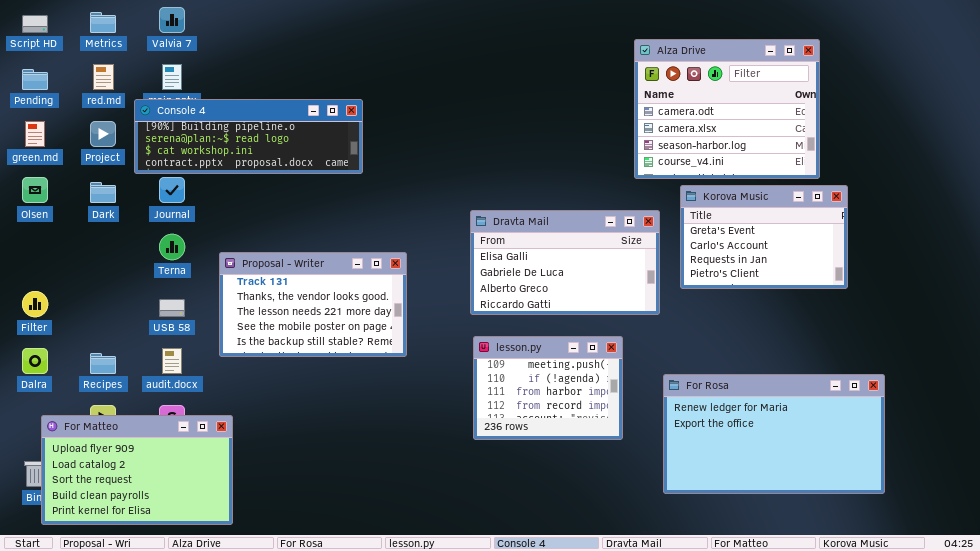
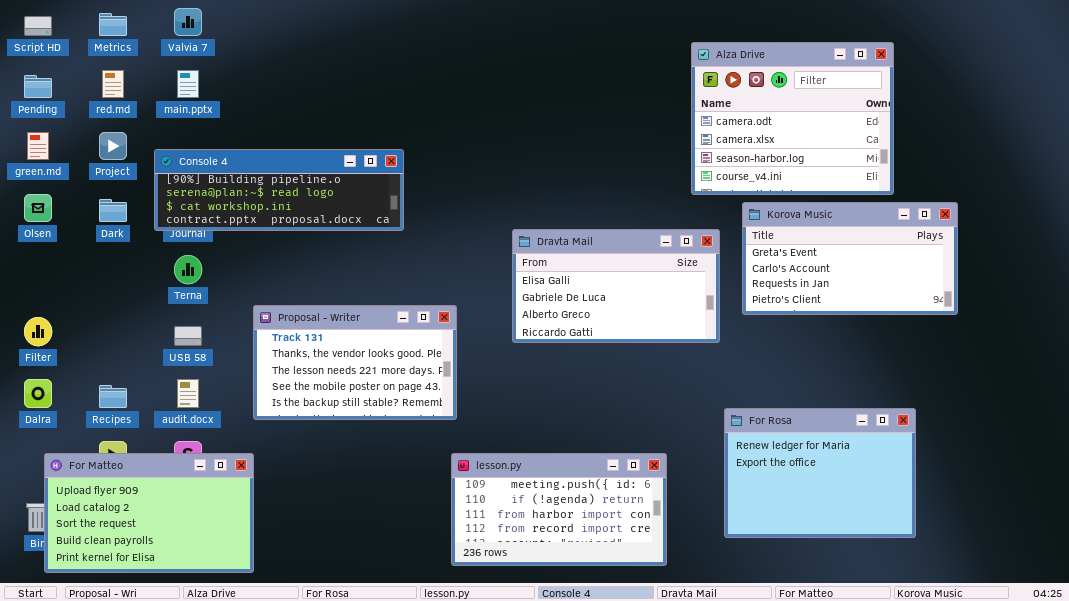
Console 4: [134,99,363,174] -> [154,149,404,231], moved
Korova Music: [680,185,848,289] -> [742,202,958,315], resized
Proposal - Writer: [219,252,407,357] -> [253,305,457,420], moved
lesson.py: [473,336,623,440] -> [451,453,667,566], moved, resized
For Rosa: [663,374,885,494] -> [724,408,916,538], resized

